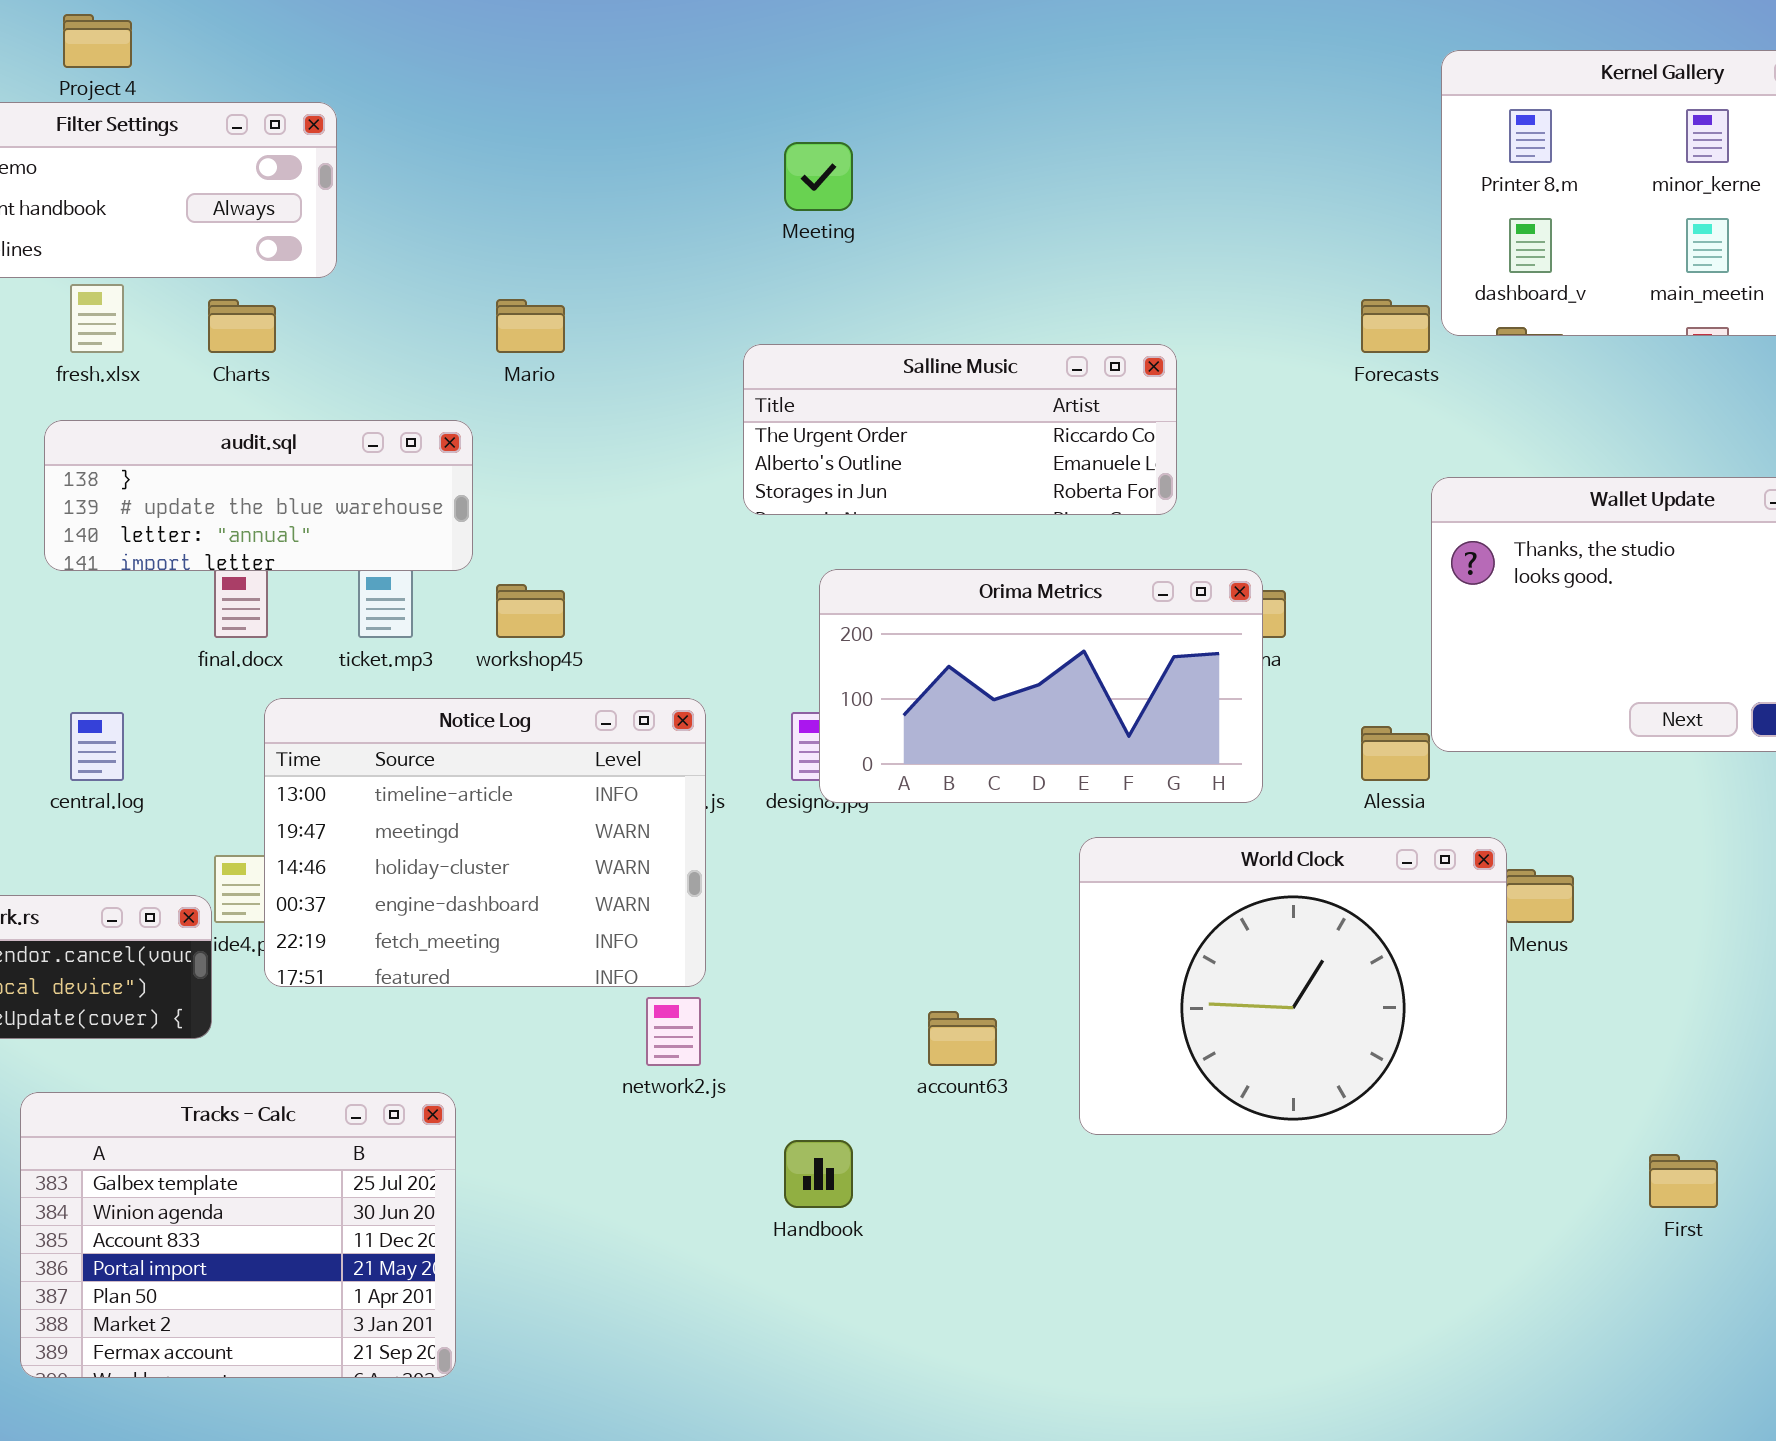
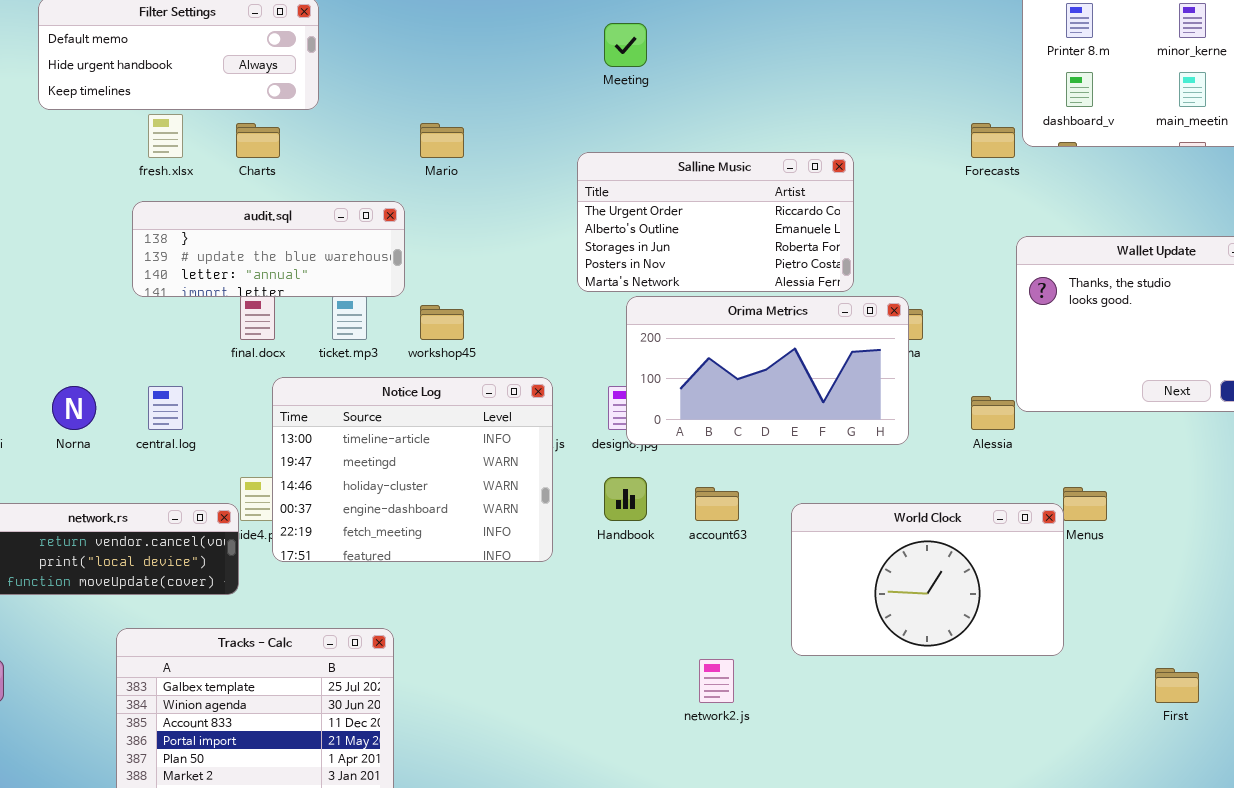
Salline Music: [743,344,1177,515] -> [577,152,854,292], resized
World Clock: [1079,837,1507,1135] -> [791,503,1064,656], resized
network2.js: [646,997,701,1066] -> [699,659,734,703], moved
account63: [928,1011,997,1066] -> [695,487,739,521], moved
Handbook: [784,1140,853,1208] -> [604,477,647,521], moved

